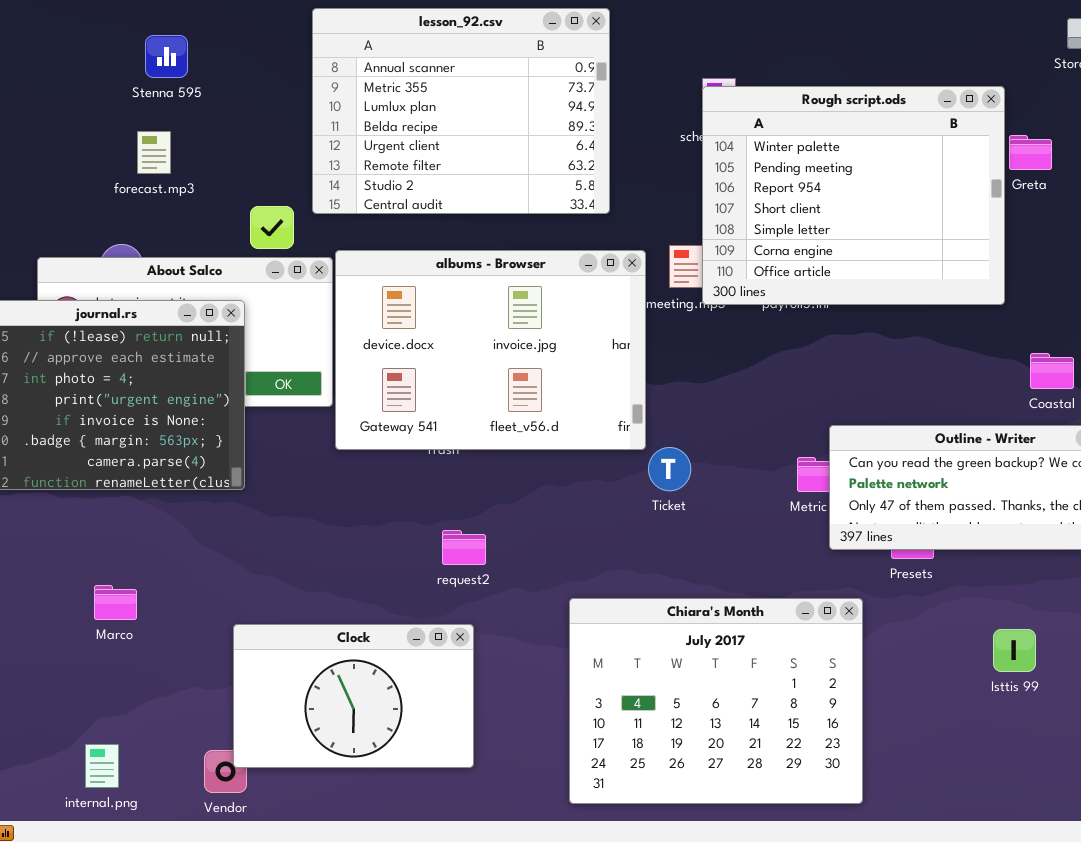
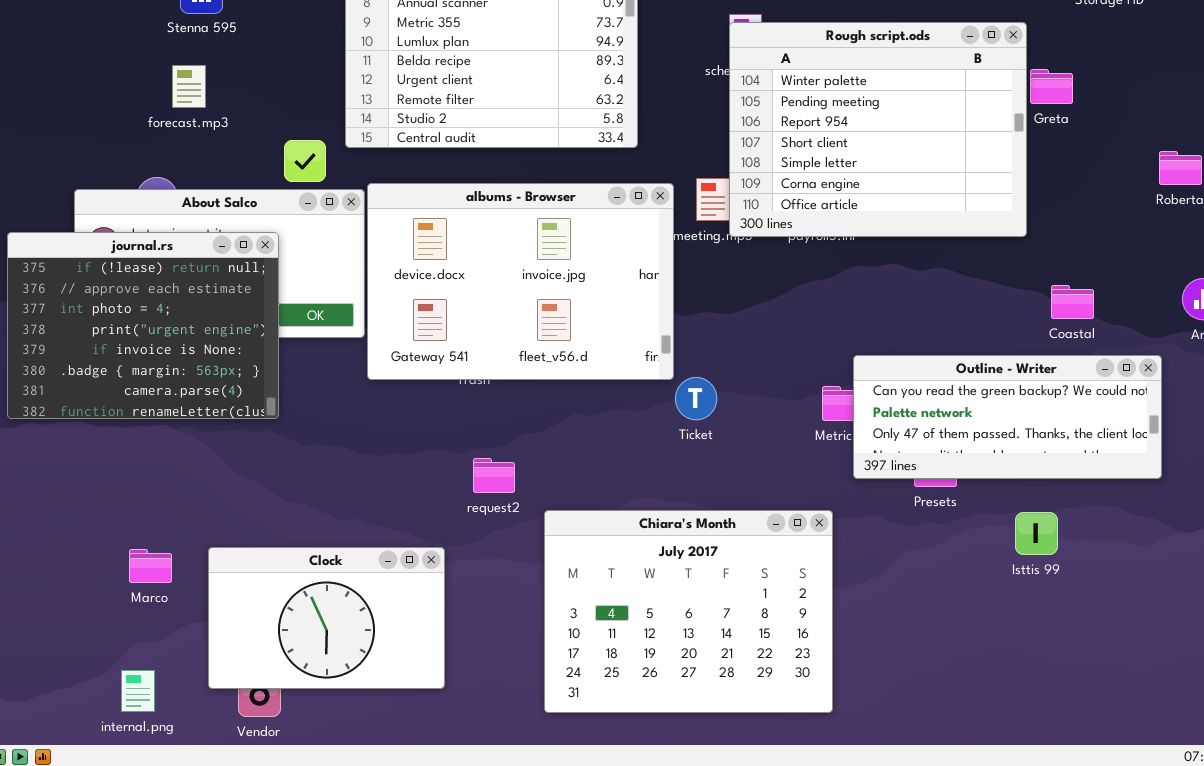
Marco: [94,585,137,620] -> [129,549,172,583], moved
Chiara's Month: [569,598,863,804] -> [544,510,833,713], moved
Clock: [233,624,474,768] -> [208,547,445,689], moved
Isttis 99: [993,629,1036,672] -> [1015,512,1058,555], moved

